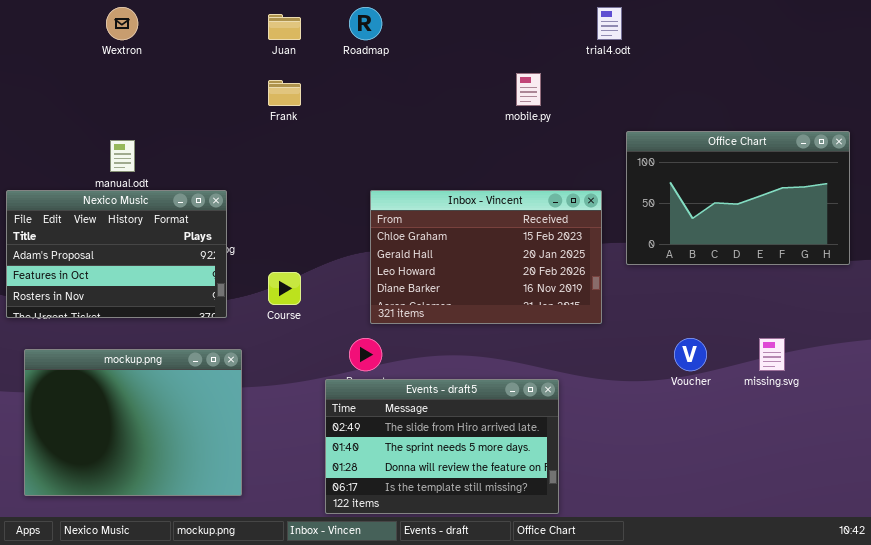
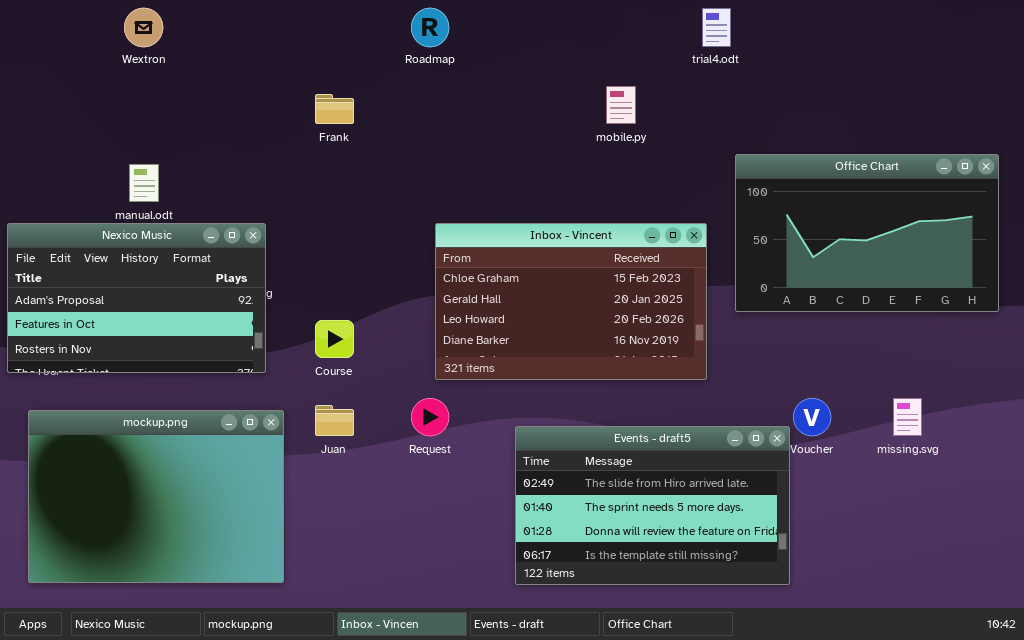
Juan: [268,14,301,40] -> [315,405,354,436], moved
Events - draft5: [325,379,559,514] -> [515,426,790,585], moved

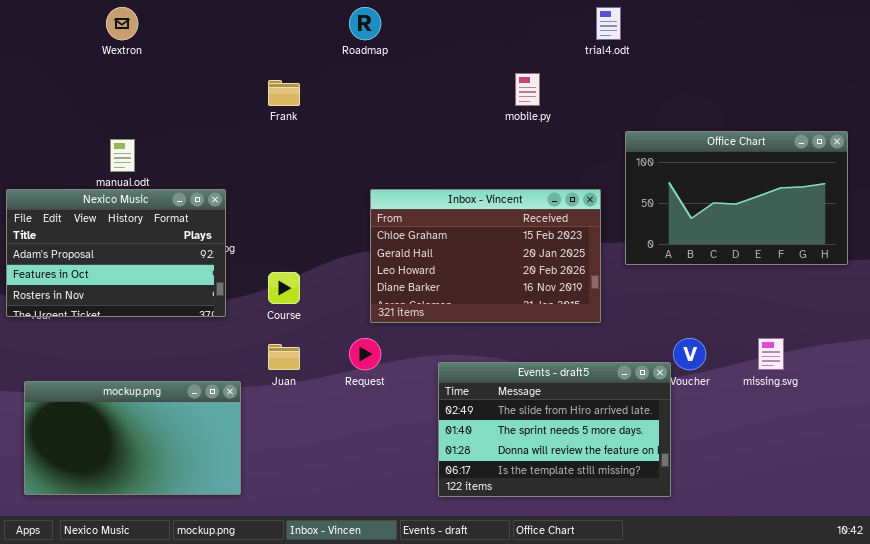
mockup.png: [28,410,284,583] -> [24,381,241,495], resized

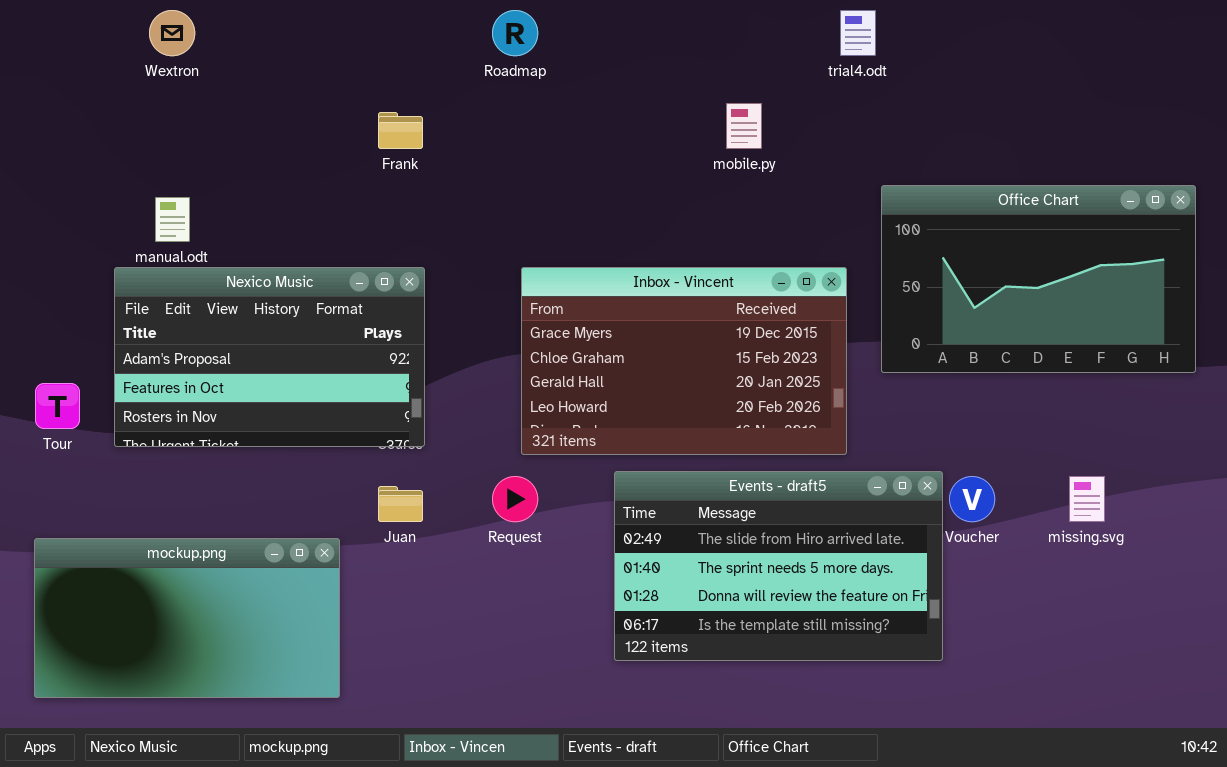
Nexico Music: [6,189,226,317] -> [114,267,425,447], moved
Inbox - Vincent: [370,189,601,323] -> [521,267,847,455], scrolled up 1 row
Events - draft5: [438,362,671,497] -> [614,471,943,661], moved

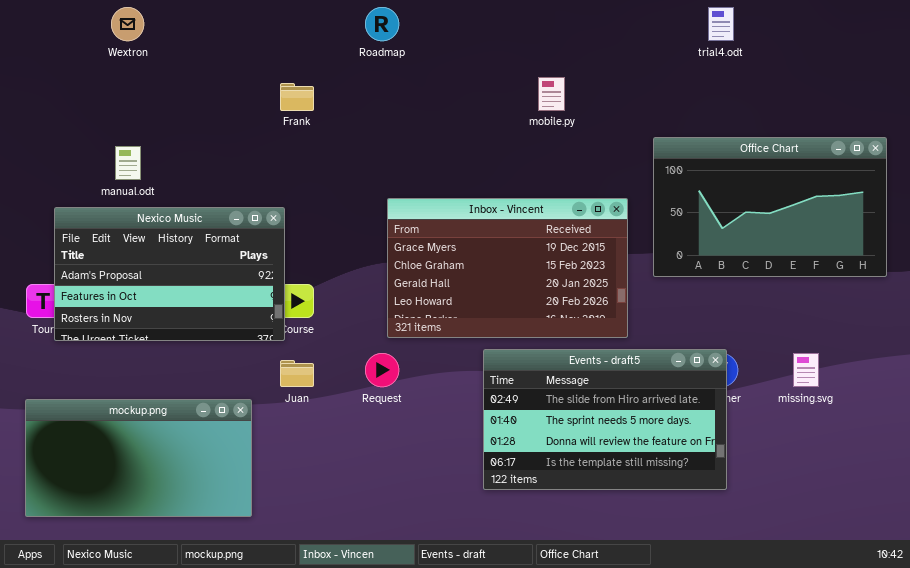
trial4.odt: [840,10,876,56] -> [708,7,734,41], moved
Nexico Music: [114,267,425,447] -> [54,207,285,341], moved
Events - draft5: [614,471,943,661] -> [483,349,727,490], moved

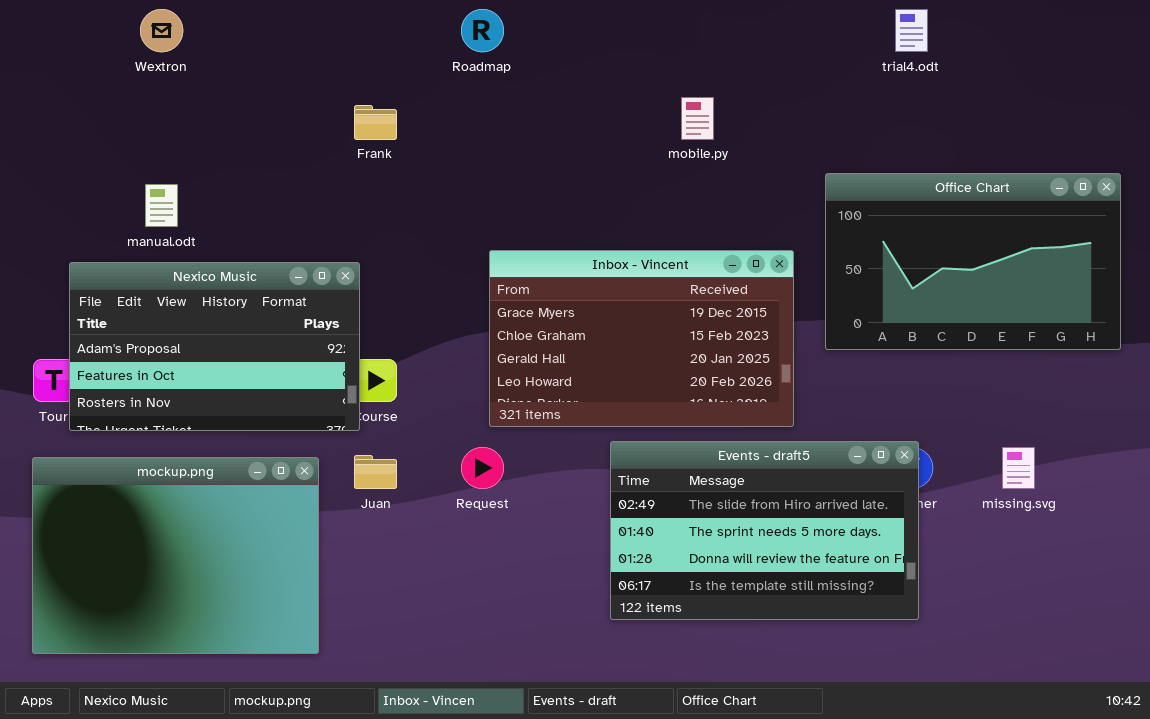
mockup.png: [25,399,252,517] -> [32,457,319,654], resized

